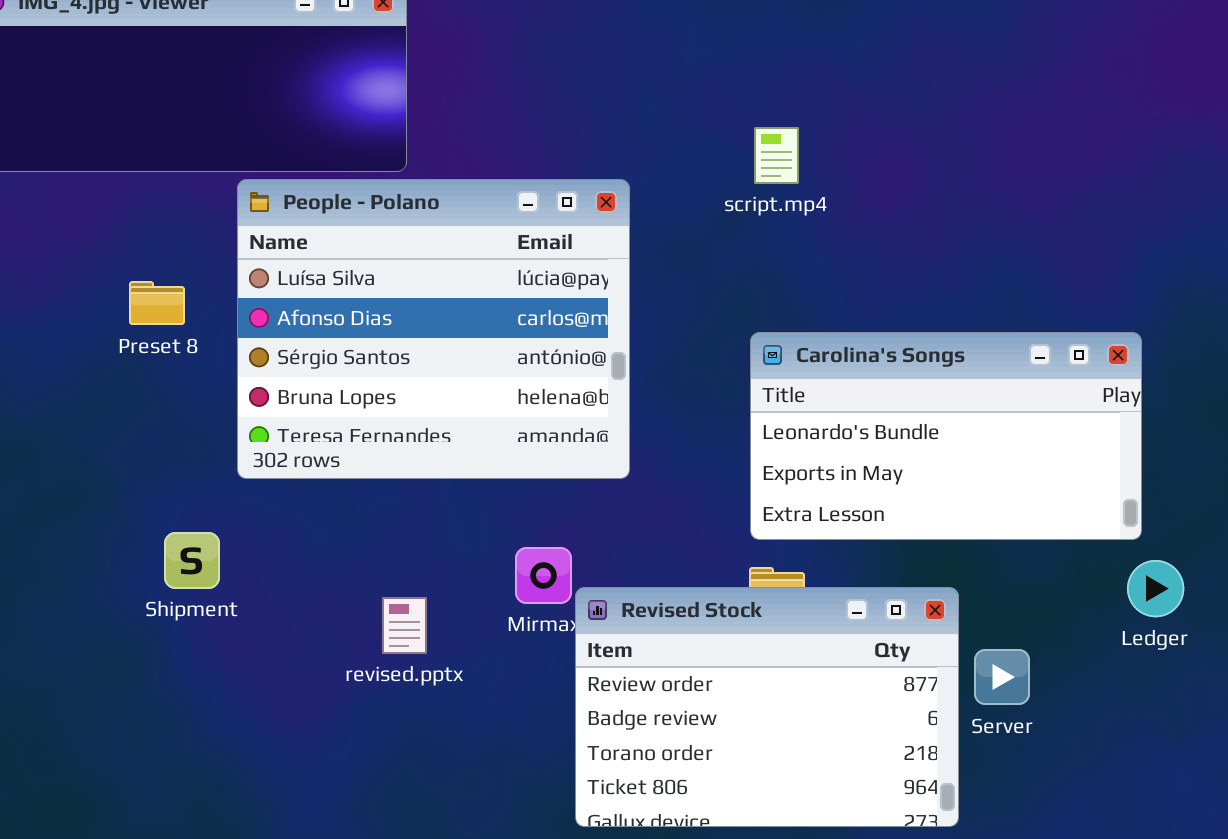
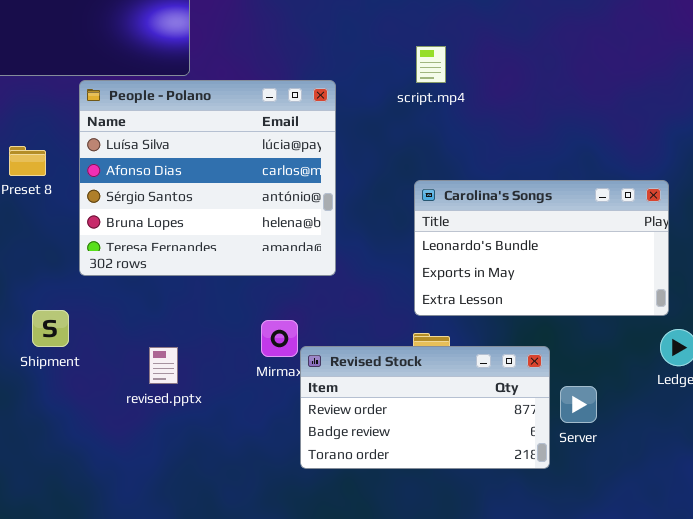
Revised Stock: [575,587,959,827] -> [300,346,550,469], resized
revised.pptx: [382,597,427,654] -> [149,347,178,384], moved

